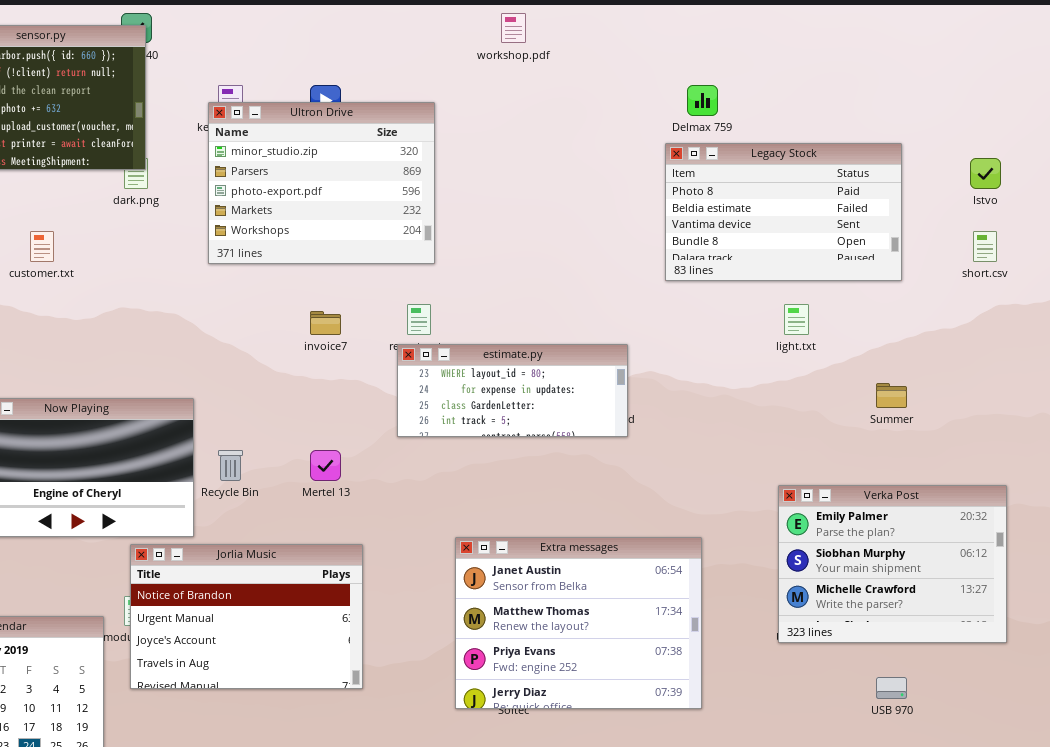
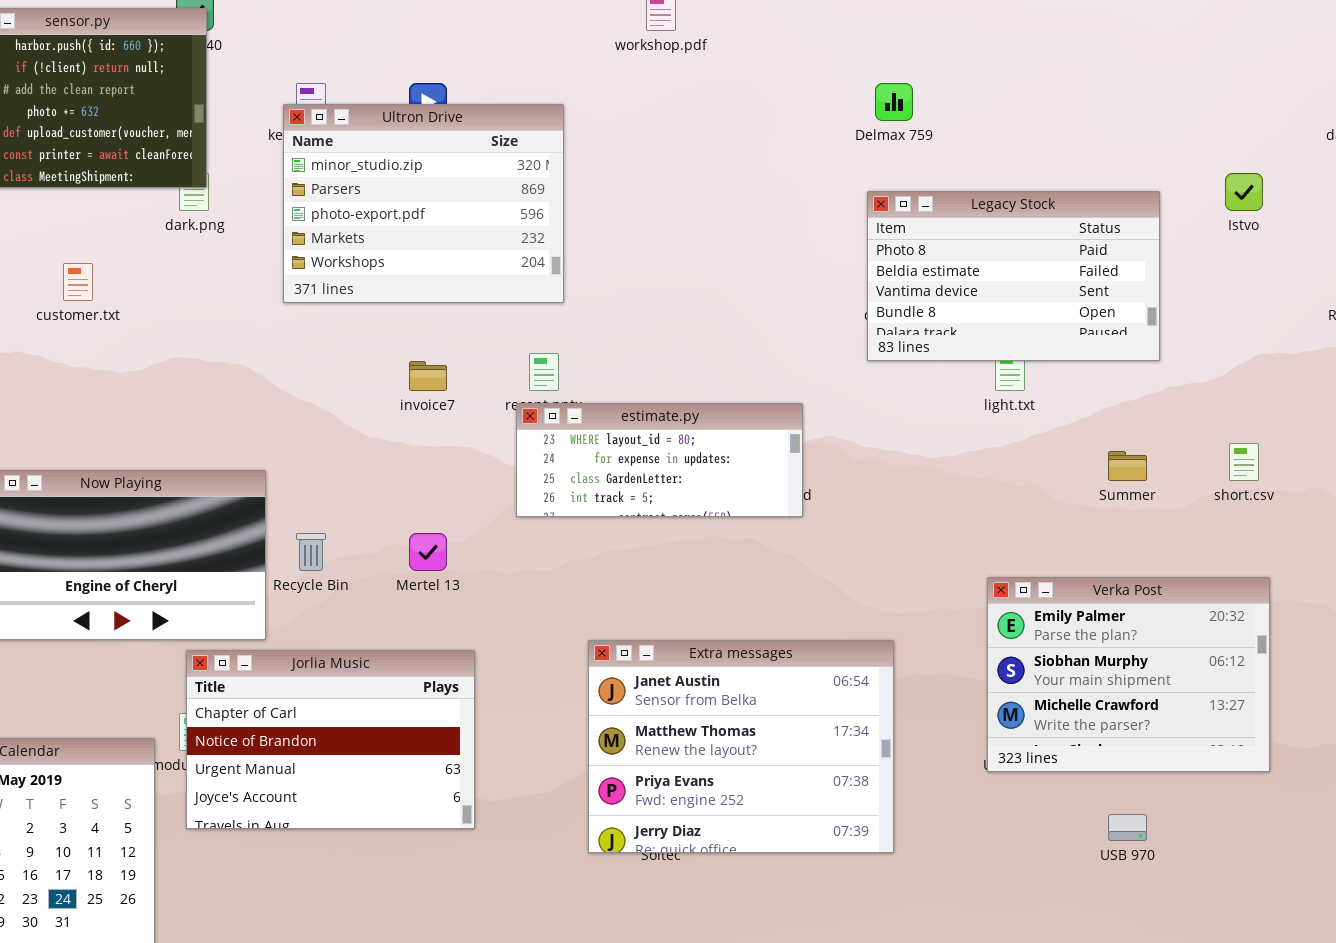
Legacy Stock: [665,143,902,281] -> [867,191,1160,361], moved
short.csv: [973,231,997,262] -> [1229,443,1259,481], moved
Jorlia Music: [130,544,363,689] -> [186,650,475,829], scrolled up 1 row

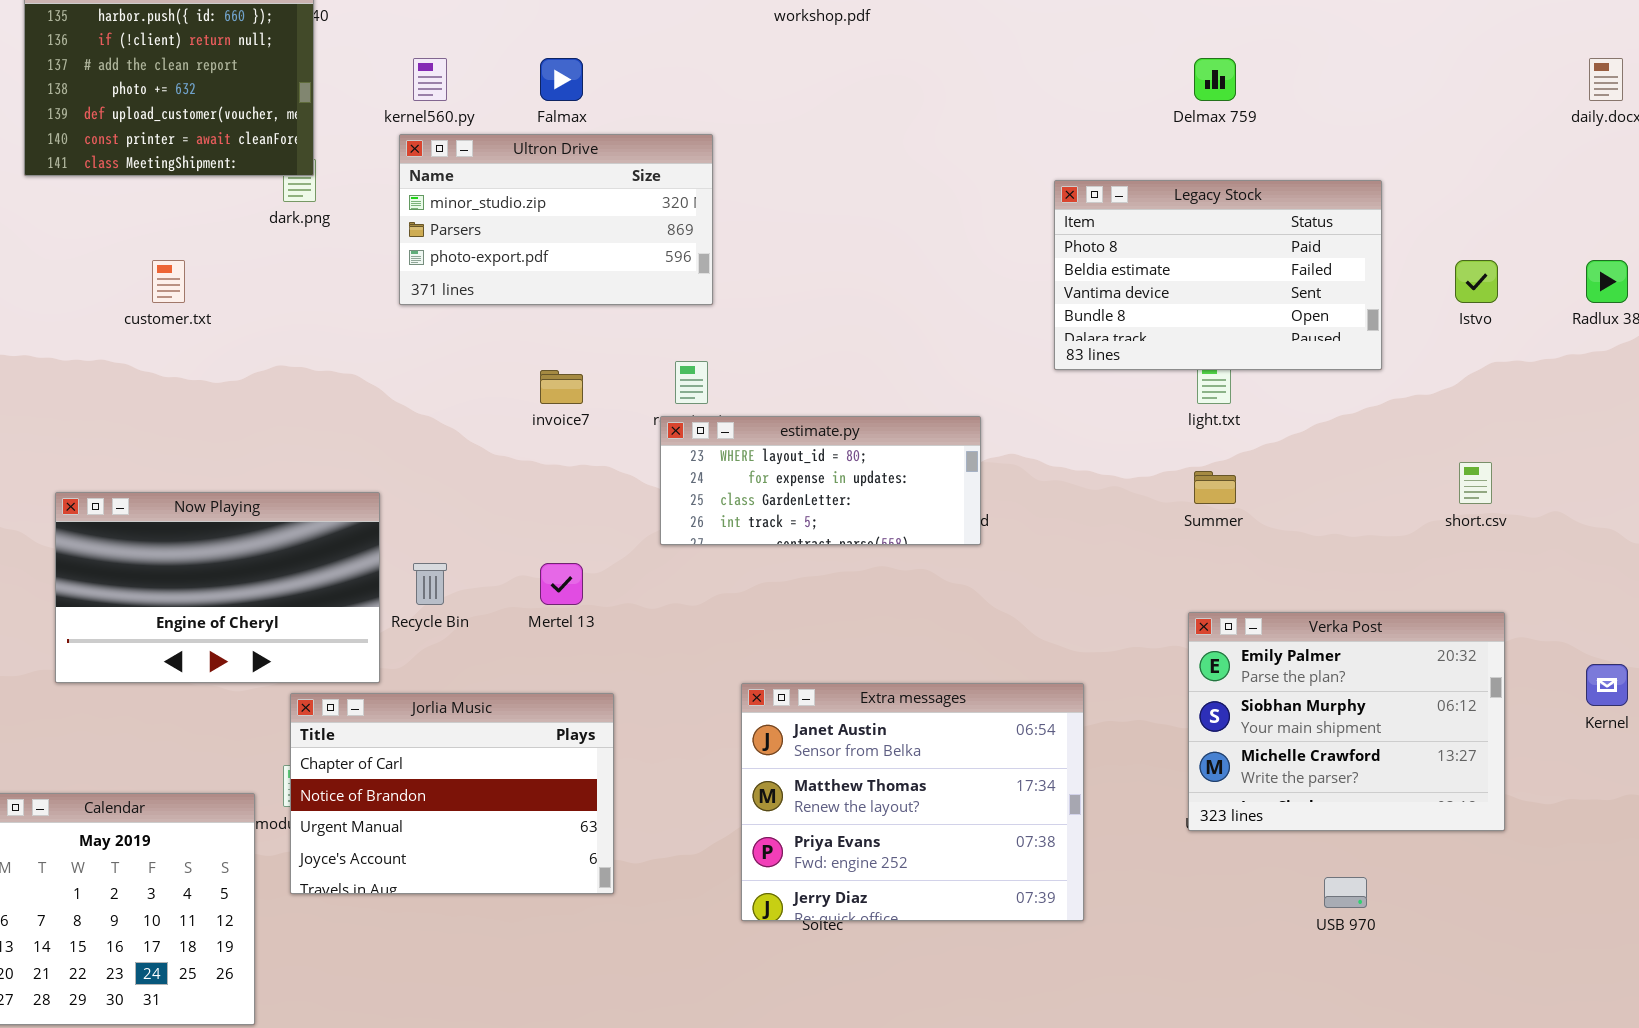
Delmax 759: [875,83,913,121] -> [1194,58,1236,101], moved
Ultron Drive: [283,104,564,303] -> [399,134,713,305], resized
Istvo: [1225,173,1263,211] -> [1455,260,1498,303], moved
Summer: [1108,451,1147,481] -> [1194,471,1236,504], moved

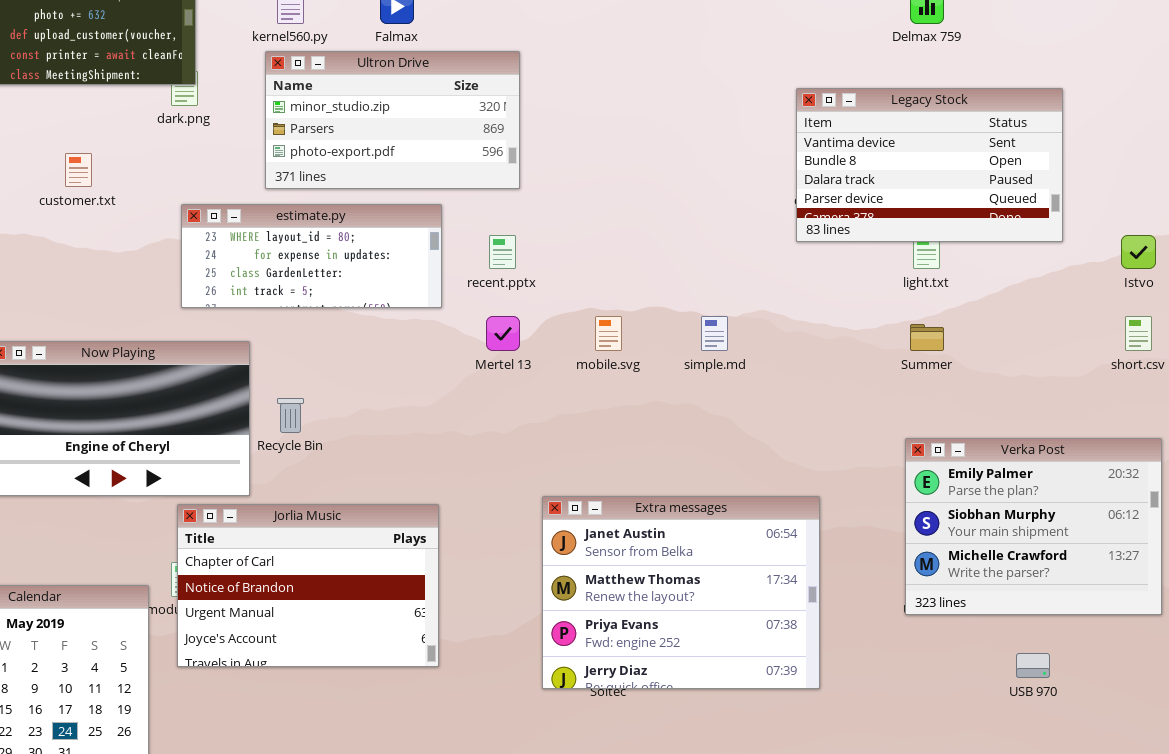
Legacy Stock: [1054,180,1382,370] -> [796,88,1063,242], scrolled down 2 rows
Istvo: [1455,260,1498,303] -> [1121,235,1156,269], moved
estimate.py: [660,416,981,545] -> [181,204,442,308], moved
Mertel 13: [540,563,583,605] -> [486,316,520,351], moved

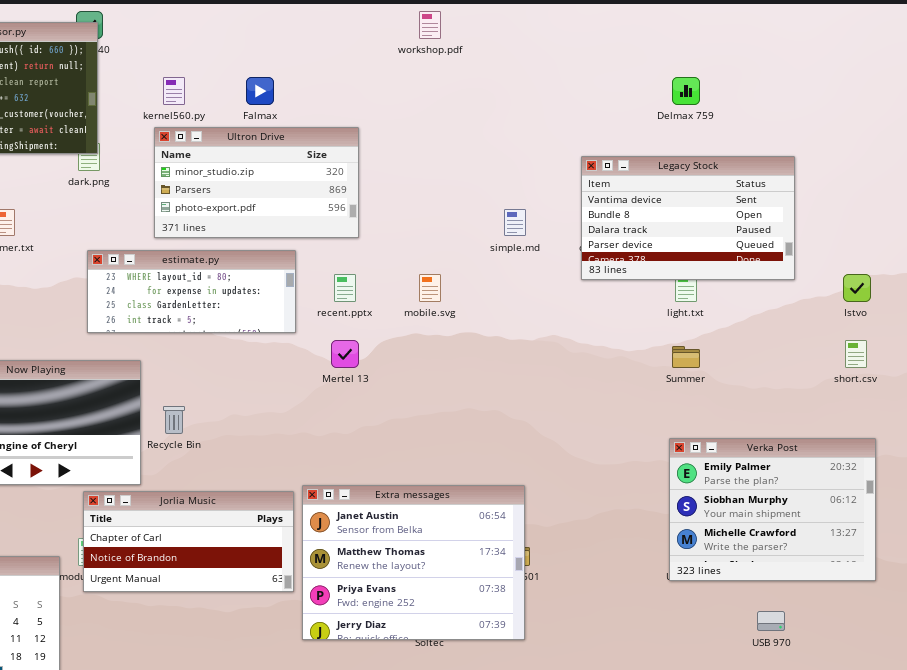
mobile.svg: [595,316,622,351] -> [419,274,441,302], moved
simple.md: [701,316,728,351] -> [504,209,526,236], moved
Extra messages: [542,496,820,689] -> [302,485,525,640], moved
Jorlia Music: [177,504,439,667] -> [83,491,294,592], resized

